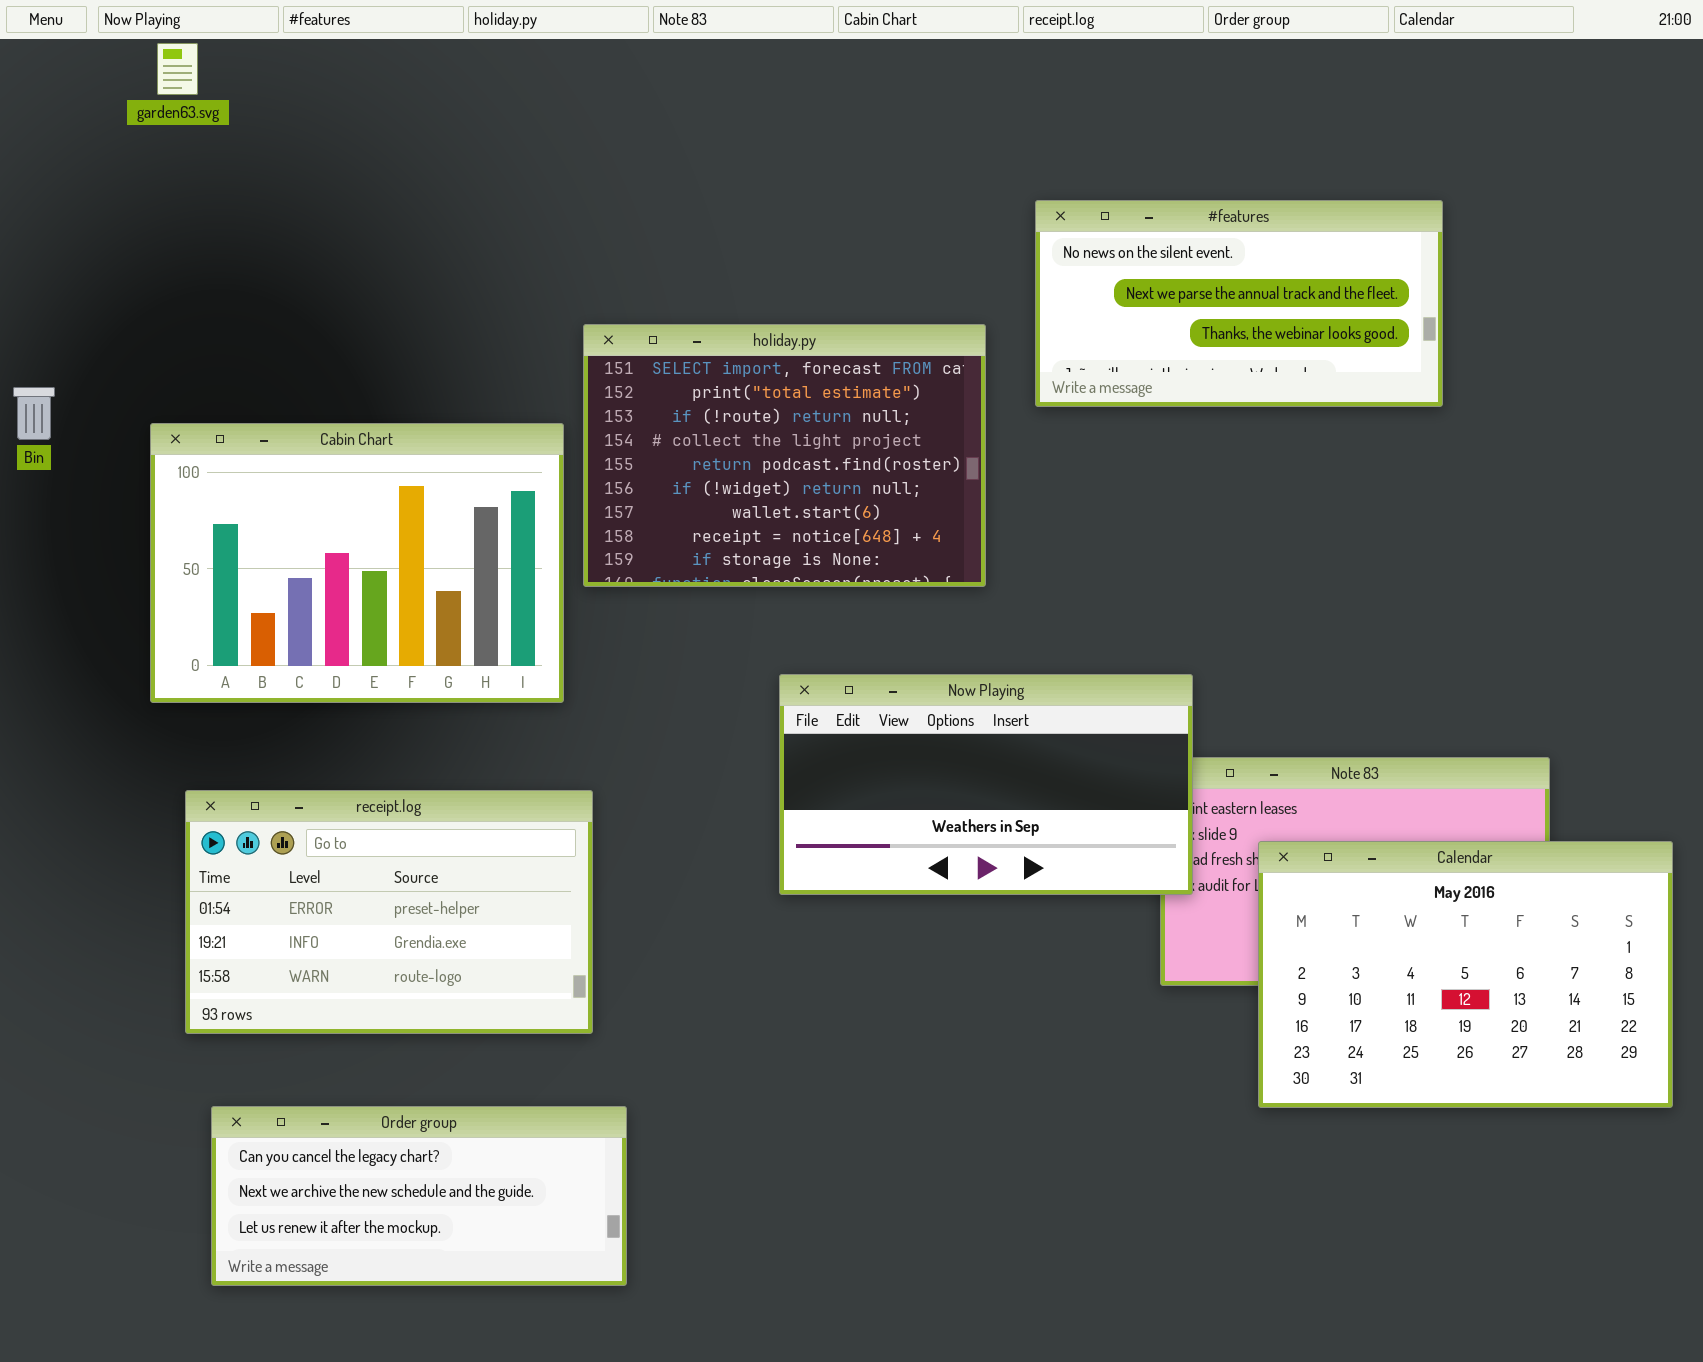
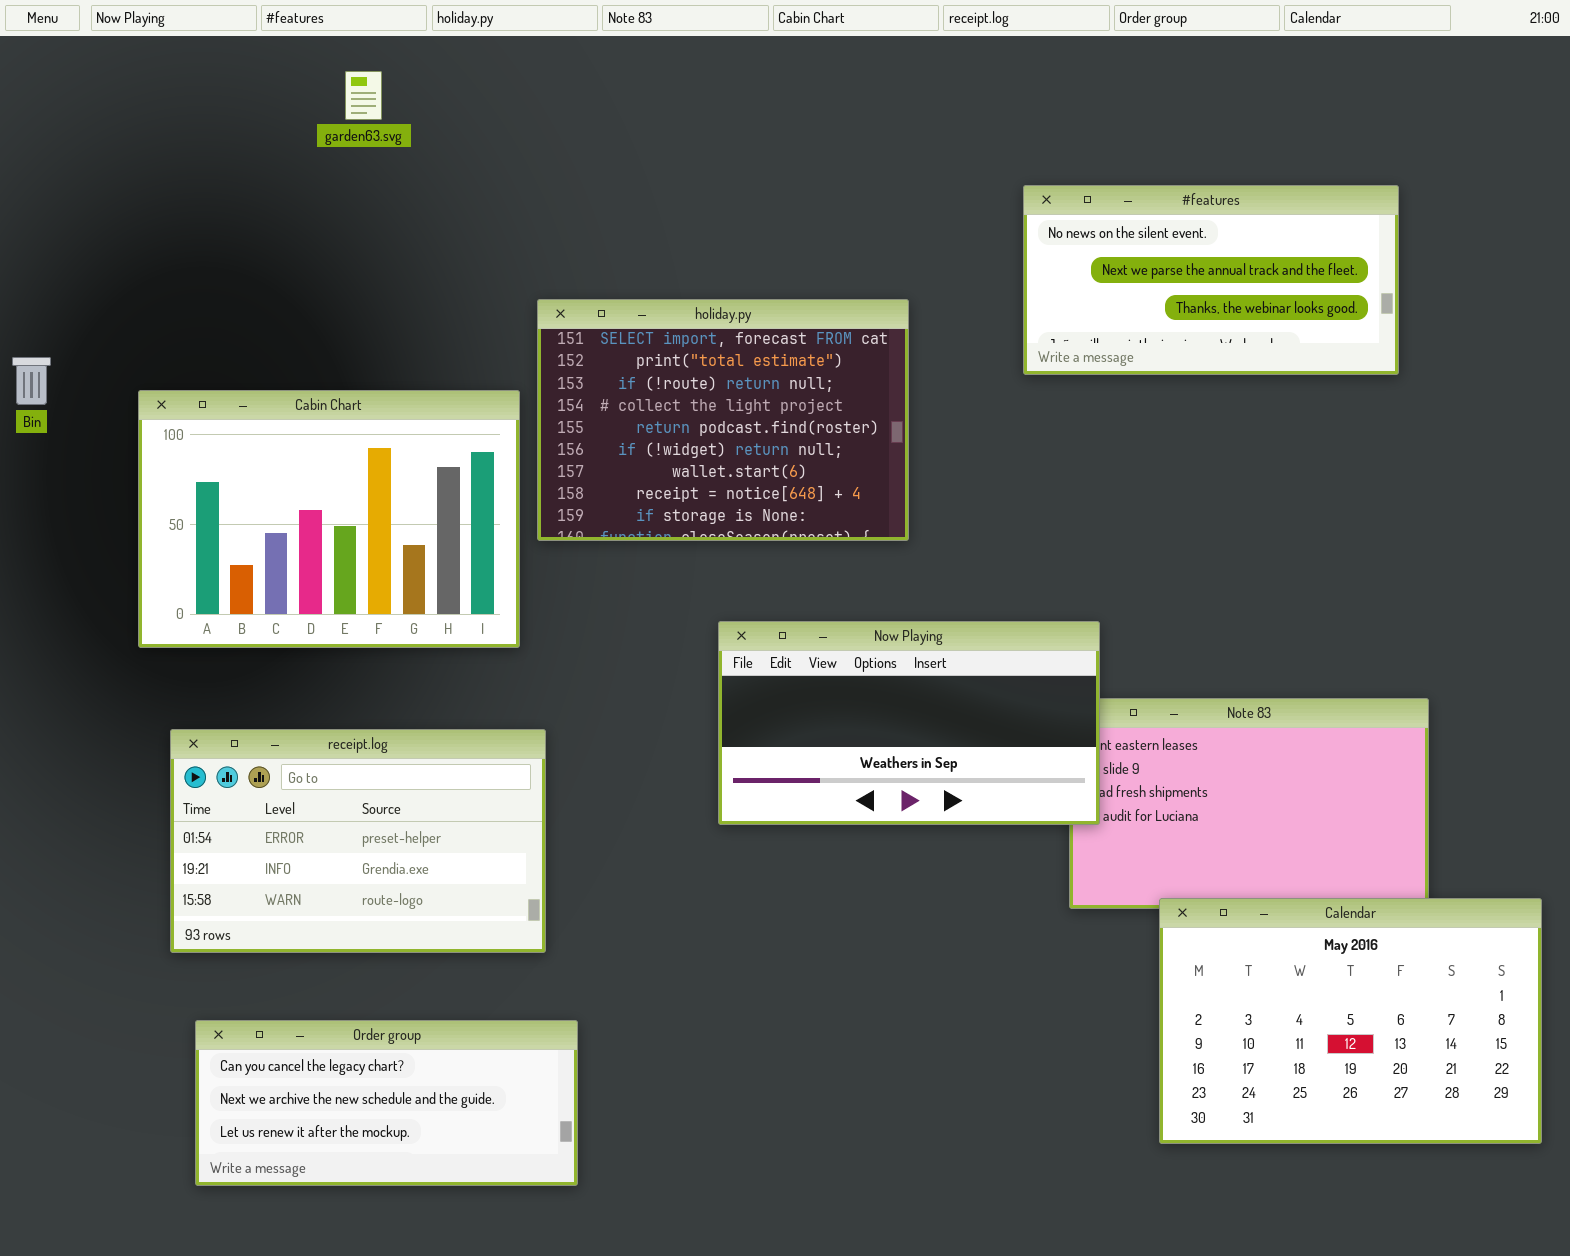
garden63.svg: [157,43,198,95] -> [345,71,382,120], moved
#features: [1035,200,1443,407] -> [1023,185,1399,375], moved
Calendar: [1258,841,1673,1108] -> [1159,898,1542,1144], moved

